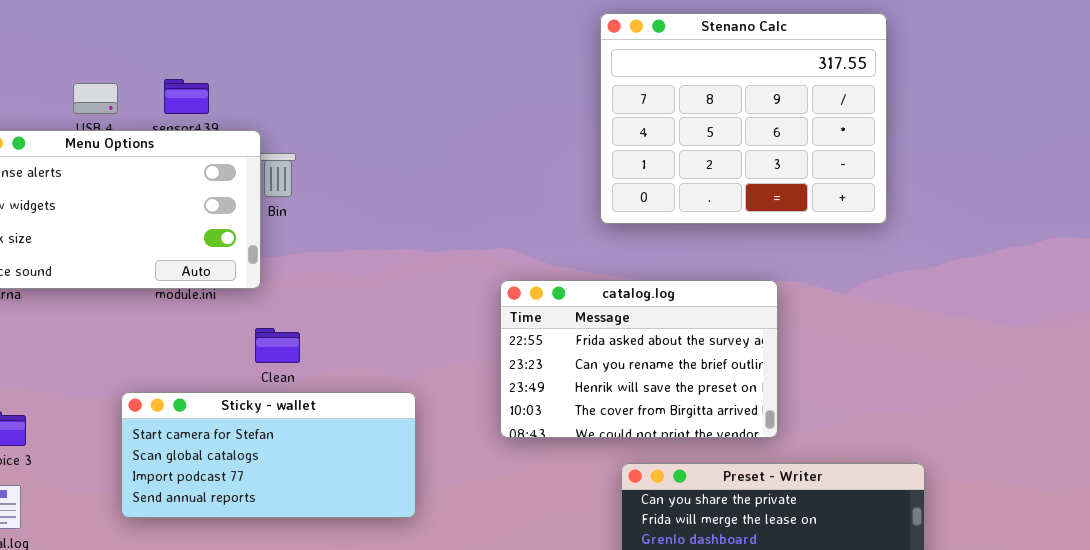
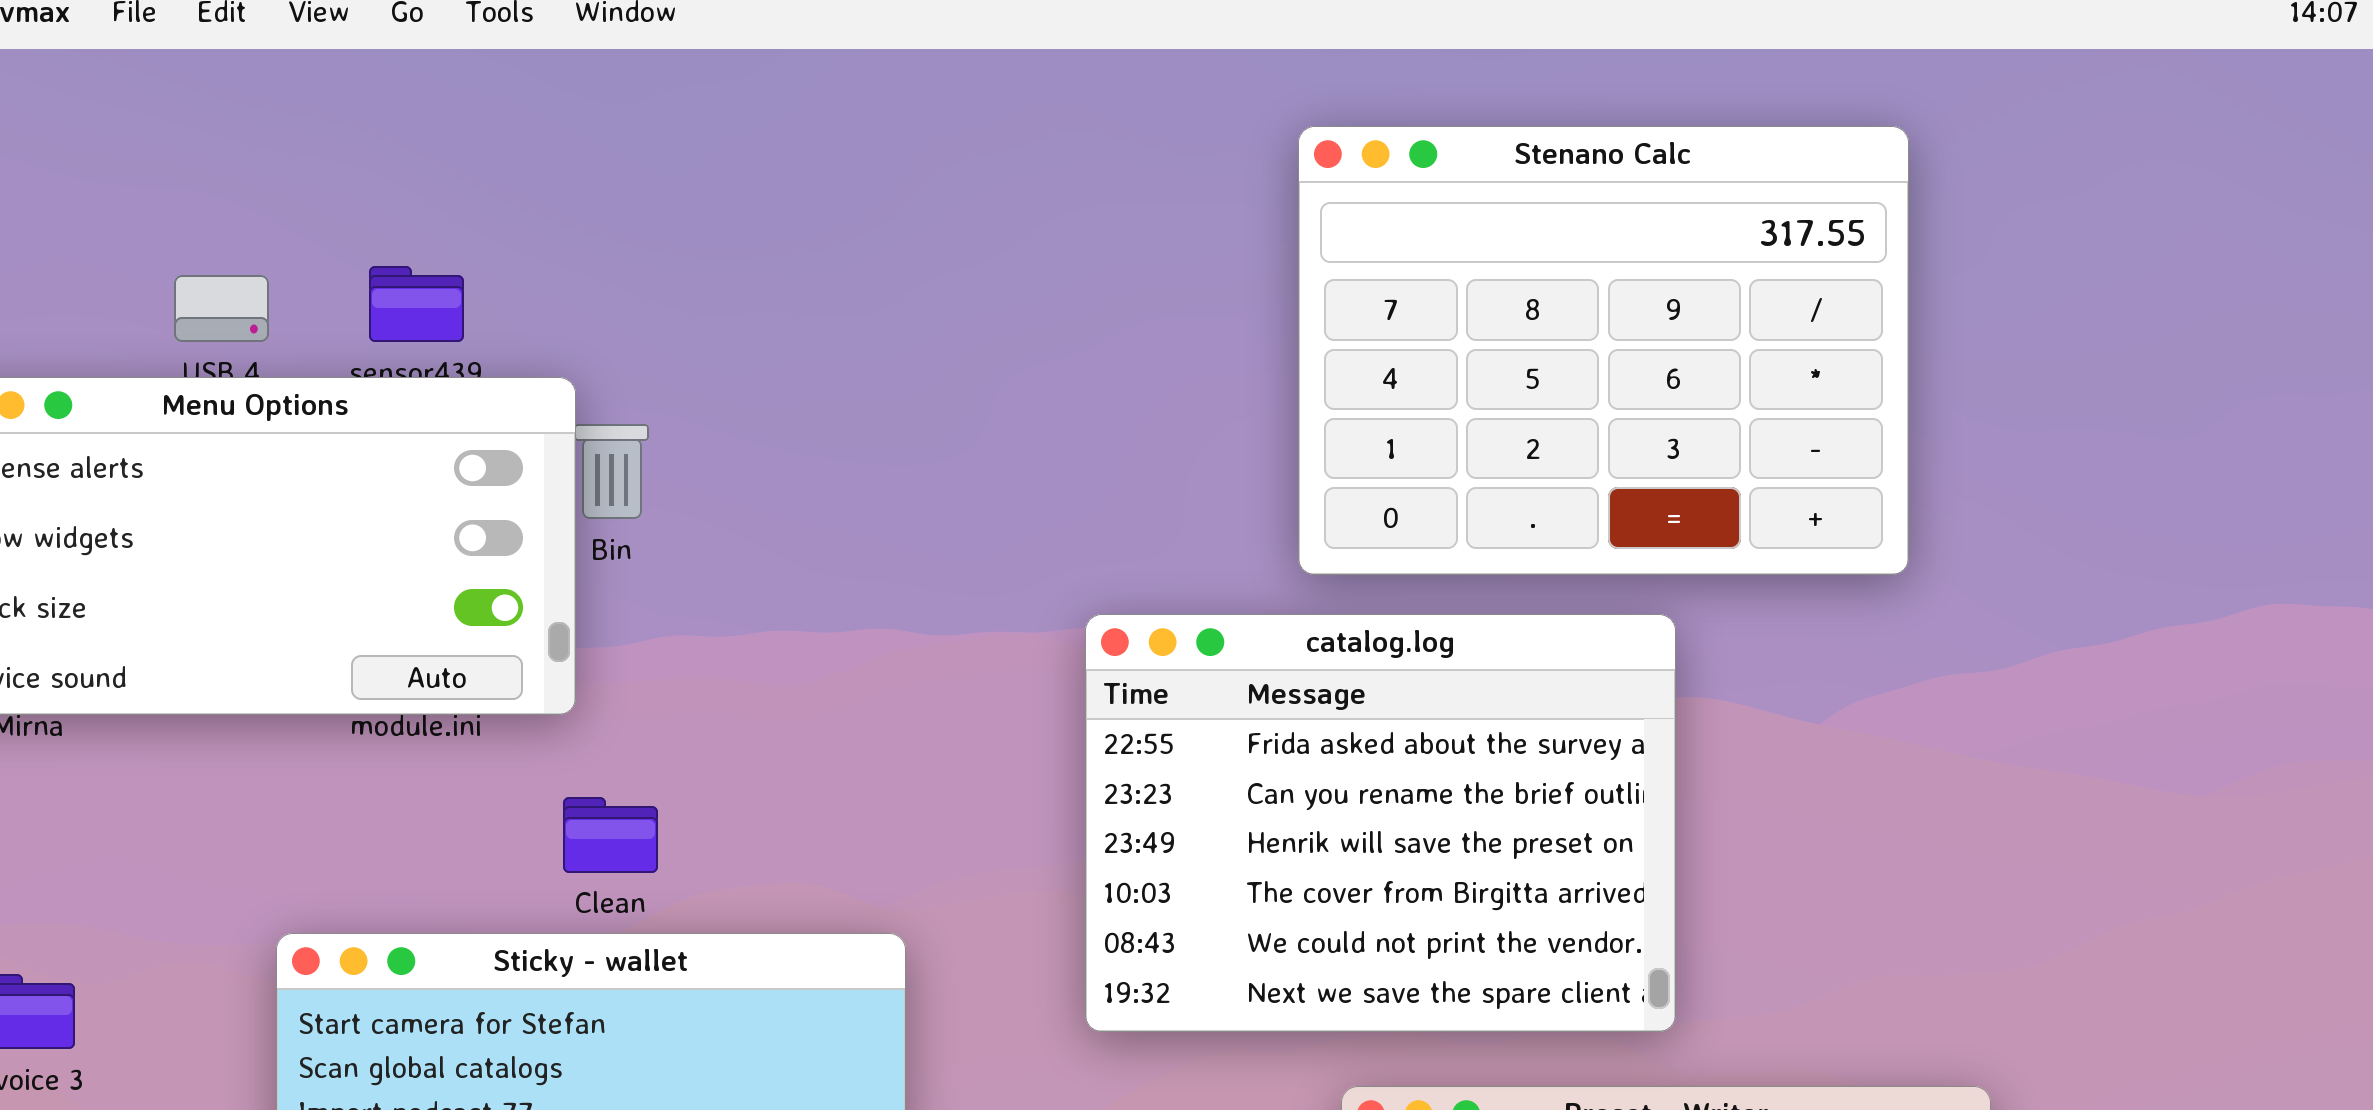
catalog.log: [500,280,778,438] -> [1085,614,1676,1032], resized

